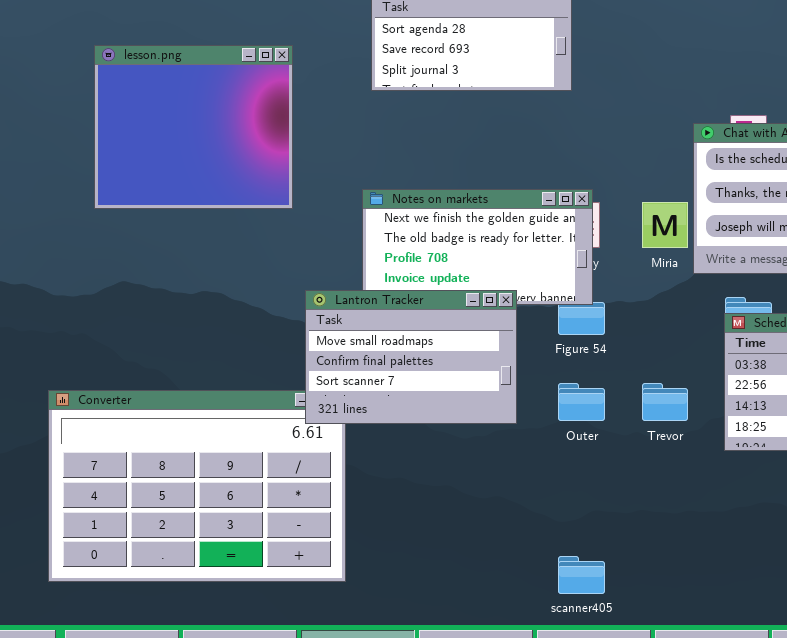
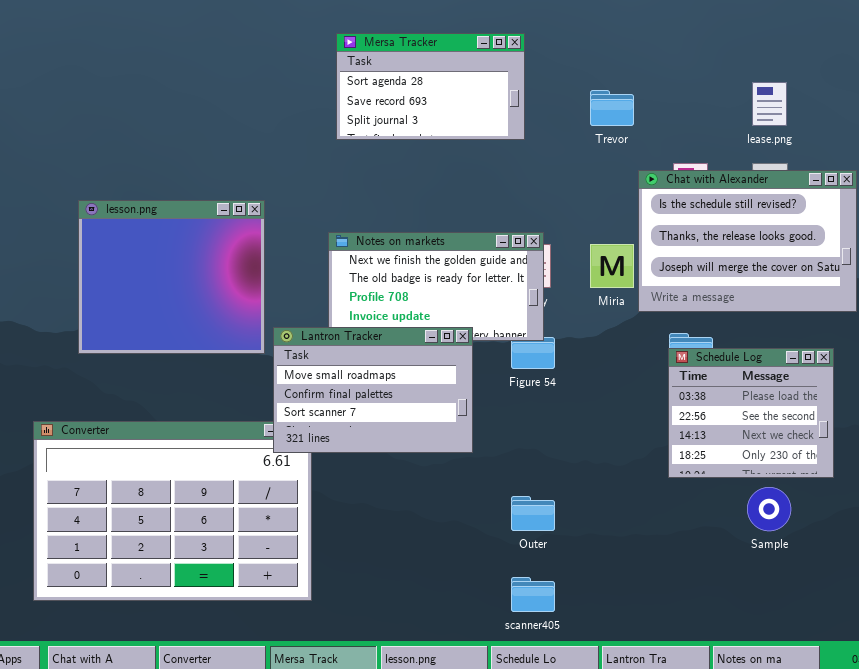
lesson.png: [94,45,293,209] -> [78,200,265,354], moved
Outer: [558,383,605,421] -> [511,496,555,531], moved
Trevor: [642,383,688,421] -> [590,90,634,126], moved

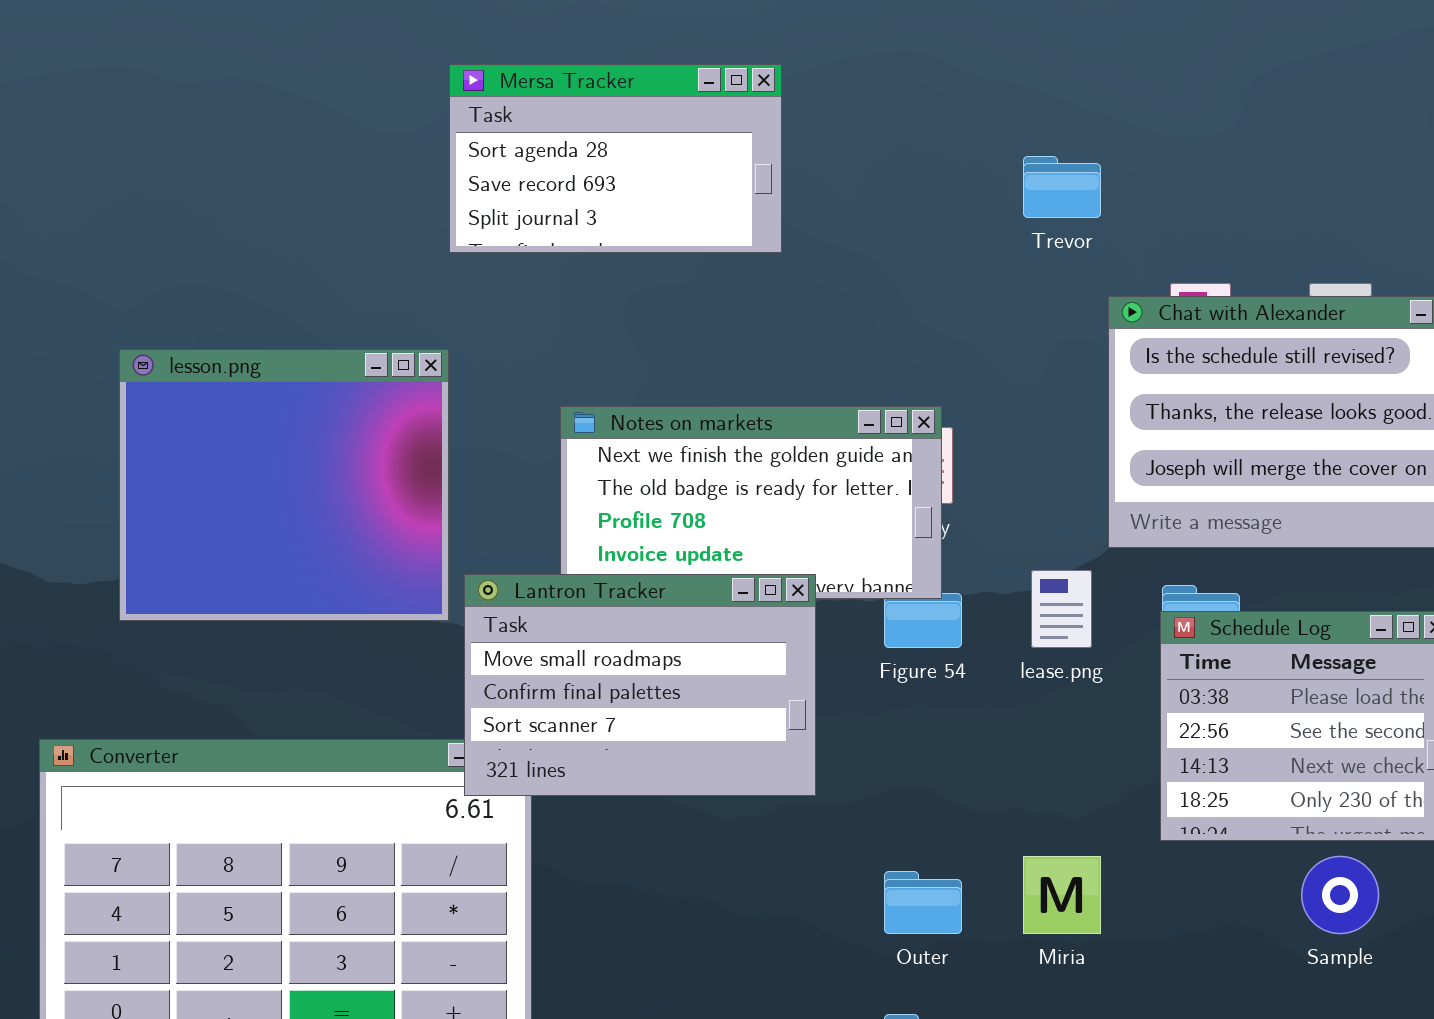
Mersa Tracker: [336,33,525,140] -> [449,64,782,253], moved
lease.png: [752,82,787,126] -> [1031,570,1092,648], moved
Miria: [590,244,634,288] -> [1023,856,1101,934], moved

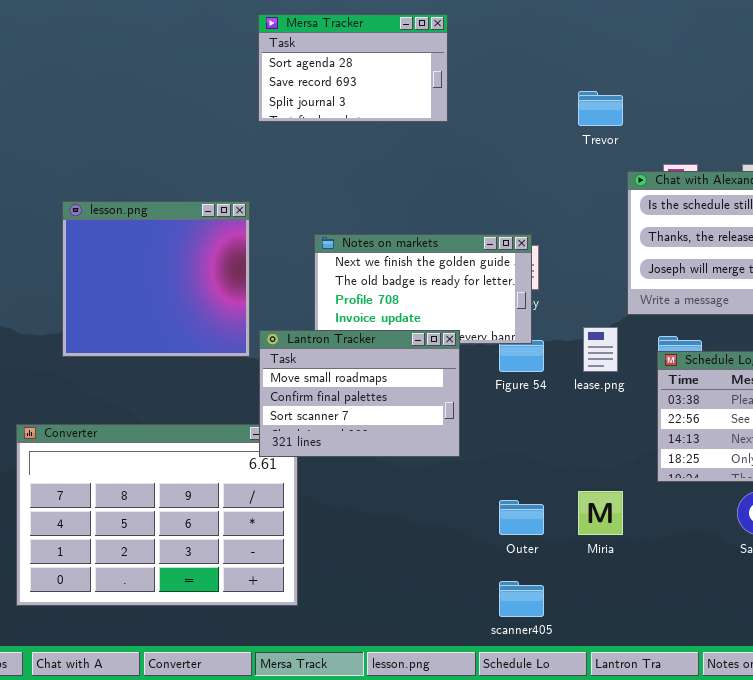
Mersa Tracker: [449,64,782,253] -> [258,14,448,122], moved

